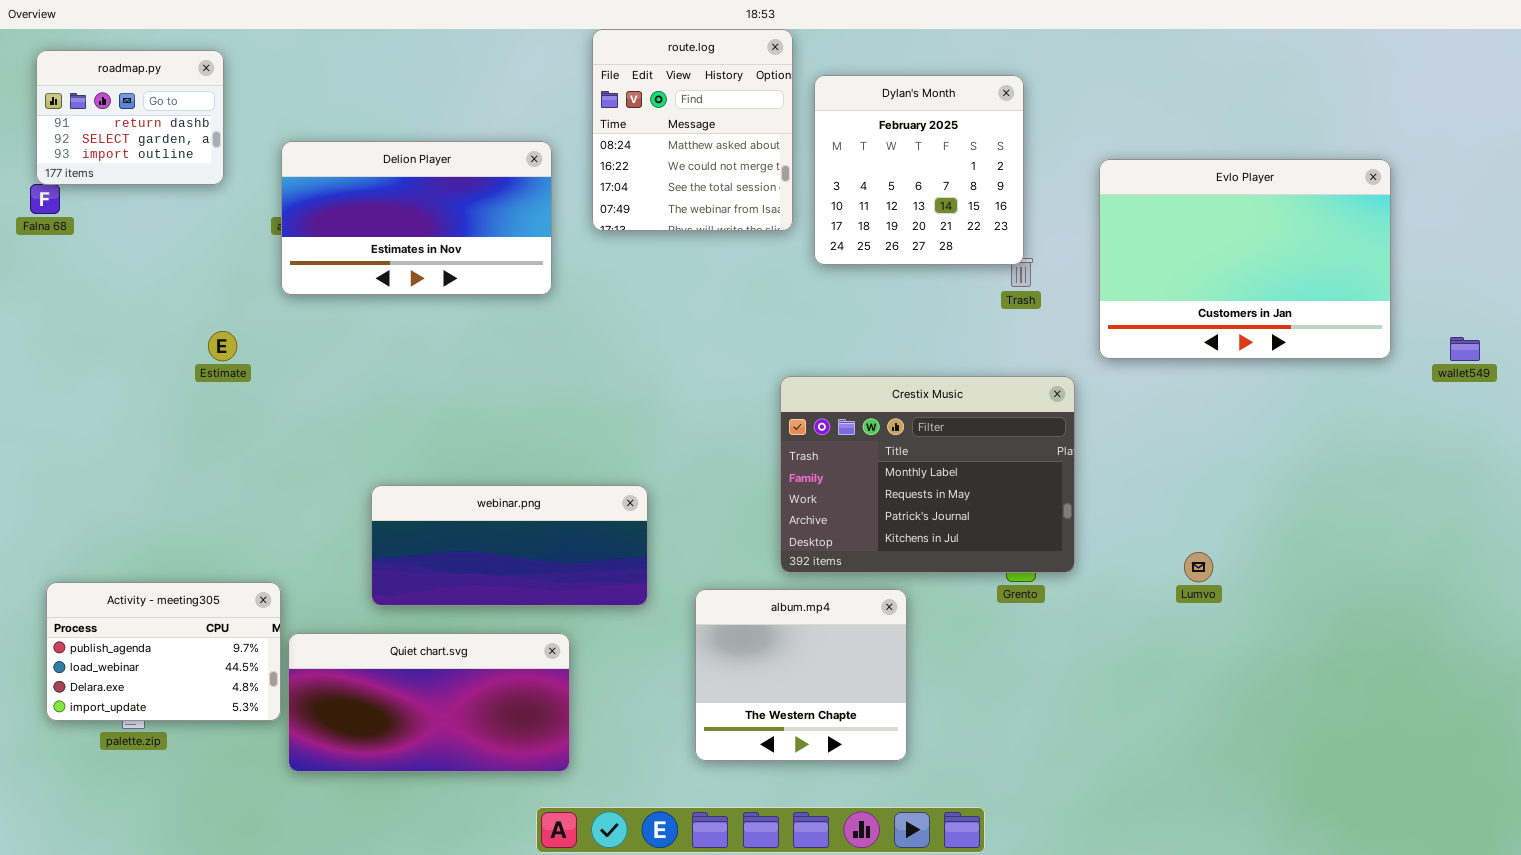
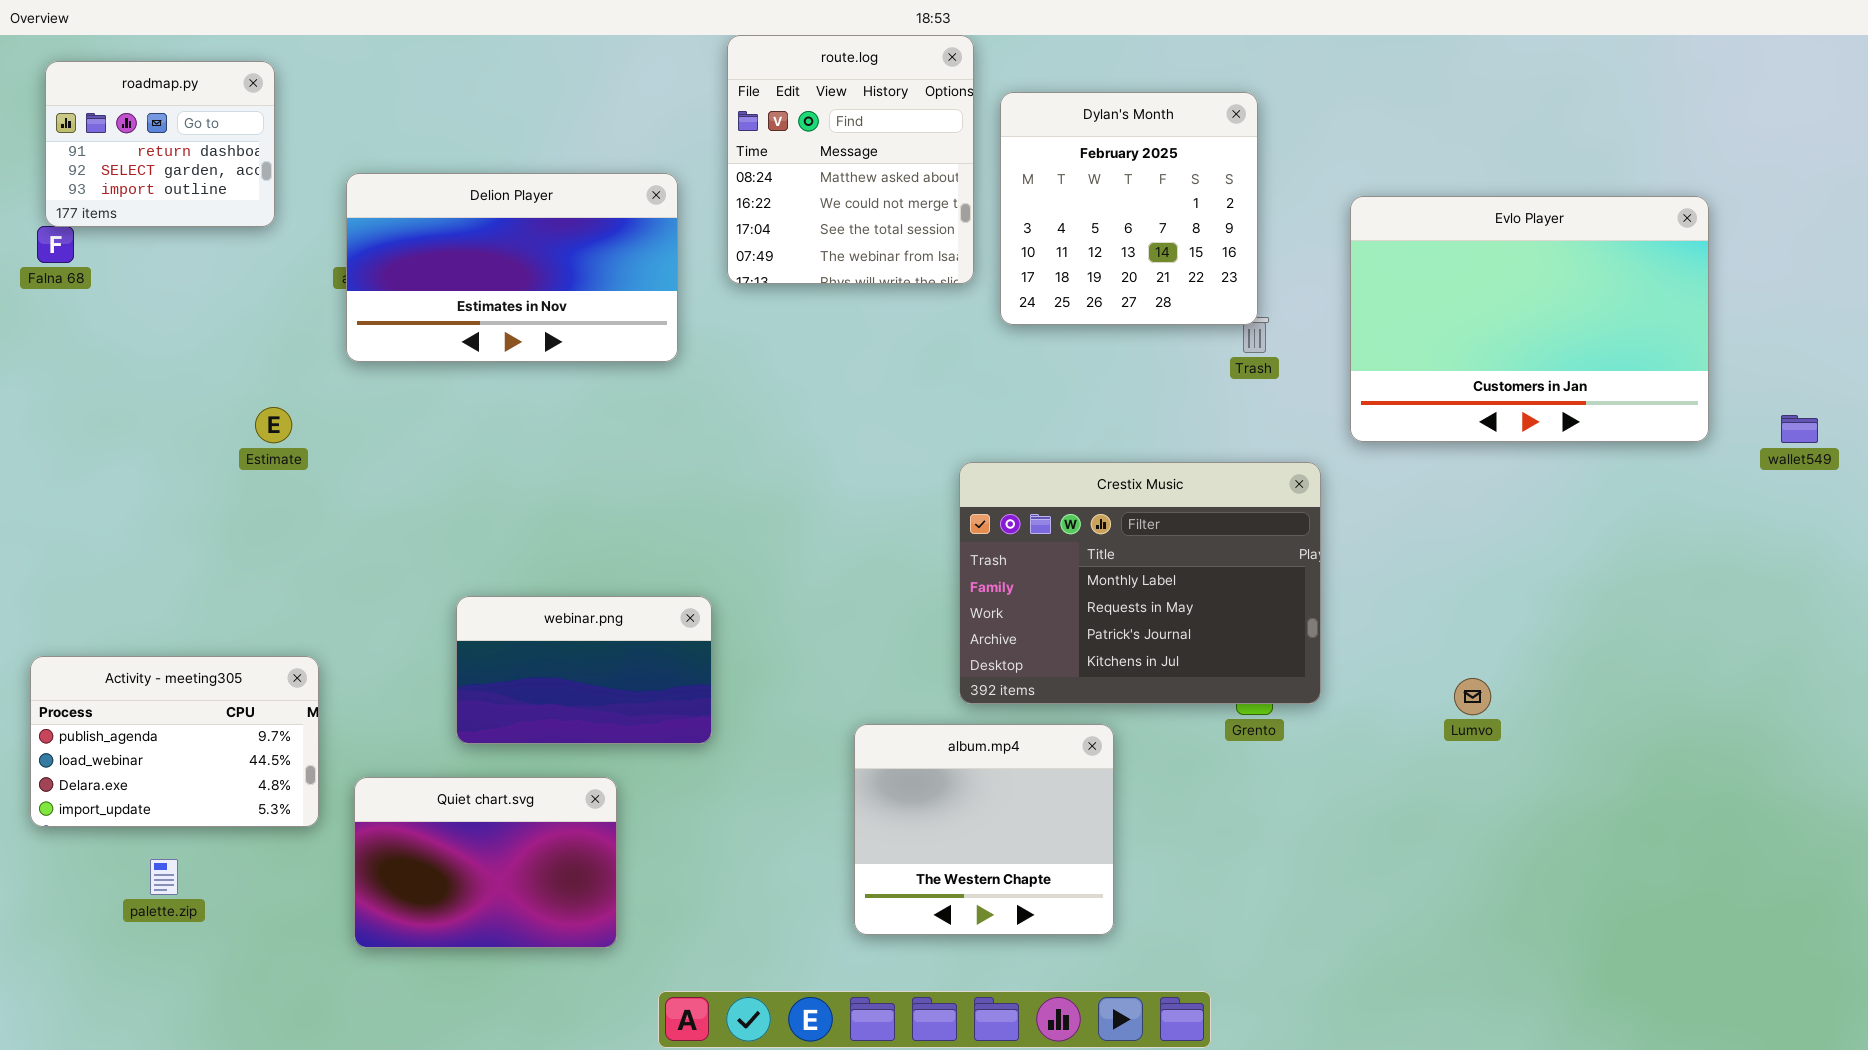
webinar.png: [371,485,648,606] -> [456,596,712,744], resized
Activity - meeting305: [46,582,281,721] -> [30,656,319,827], moved
Quiet chart.svg: [288,633,570,772] -> [354,777,617,948], resized

